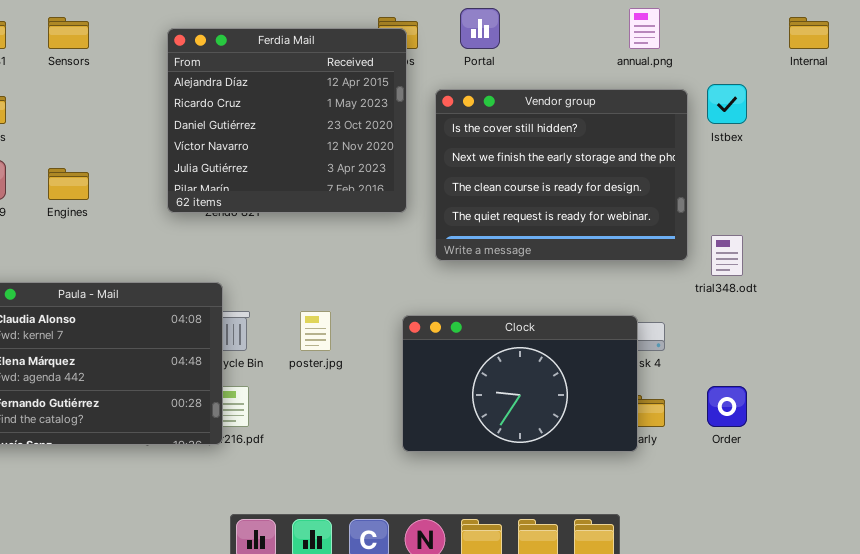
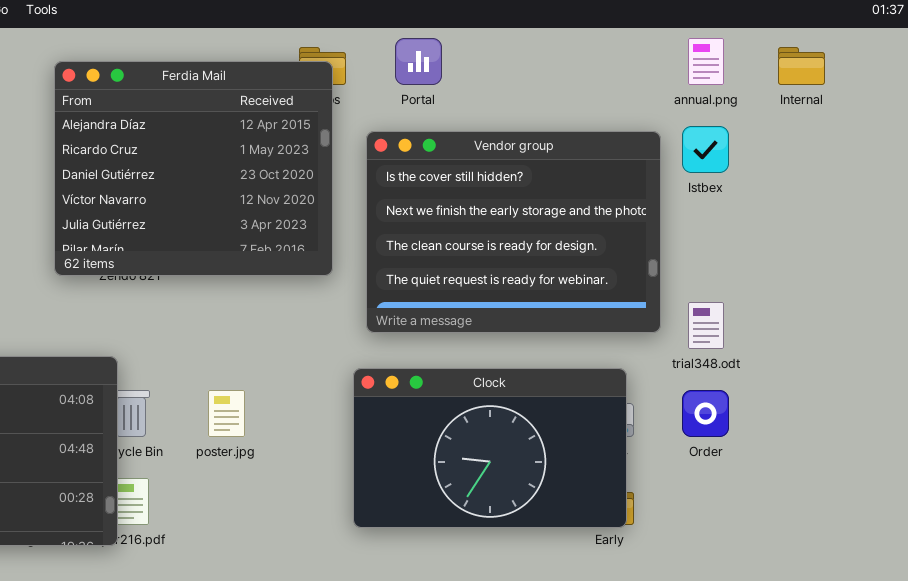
annual.png: [629,8,660,49] -> [688,38,724,85], moved
Clock: [402,315,638,452] -> [353,368,627,528], moved
Order: [707,386,747,427] -> [682,390,729,437], moved

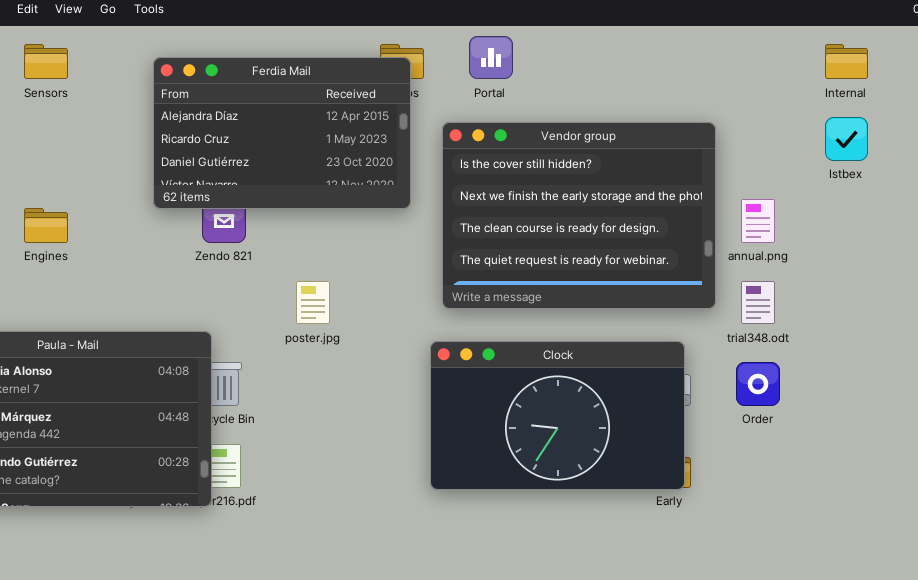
annual.png: [688,38,724,85] -> [741,199,775,243], moved
Ferdia Mail: [54,61,333,276] -> [153,57,411,209], resized
Istbex: [682,126,729,173] -> [825,117,868,161], moved
poster.jpg: [208,390,245,437] -> [296,281,330,324], moved

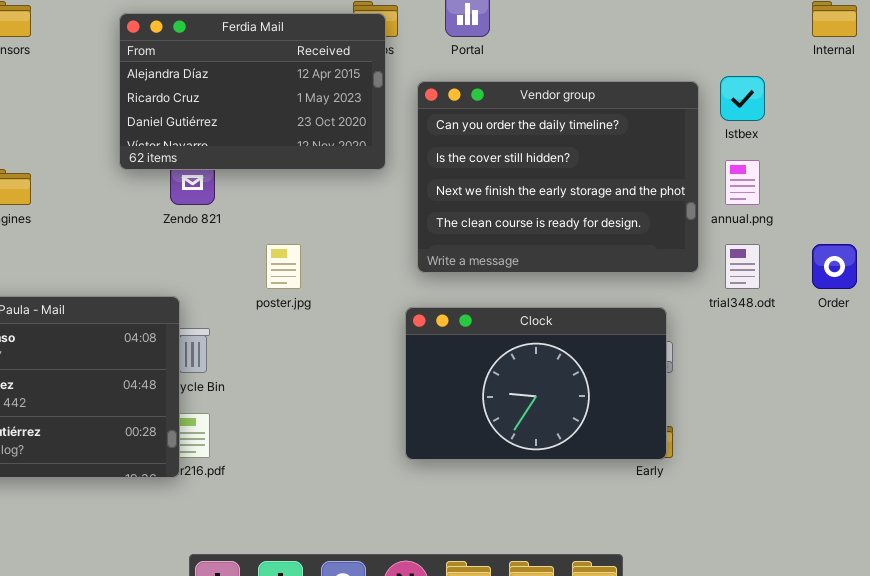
Istbex: [825,117,868,161] -> [720,76,765,121], moved
Vendor group: [442,122,716,309] -> [417,81,699,273], scrolled up 1 row
Order: [736,362,780,406] -> [812,244,857,289], moved

